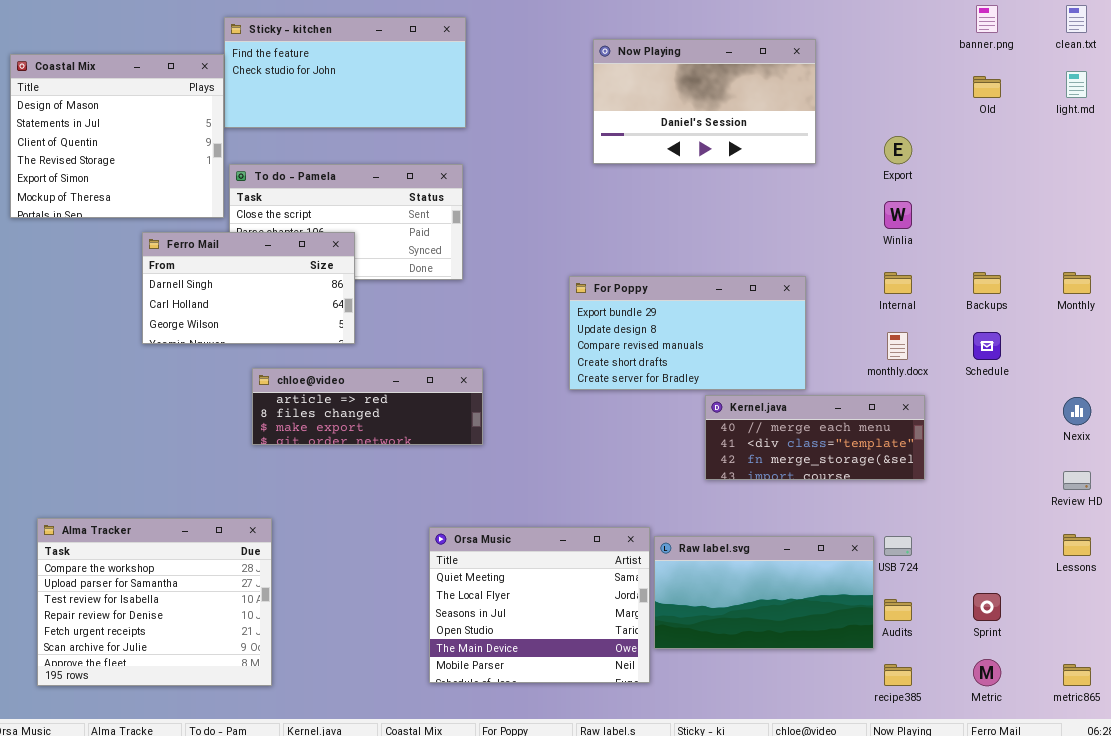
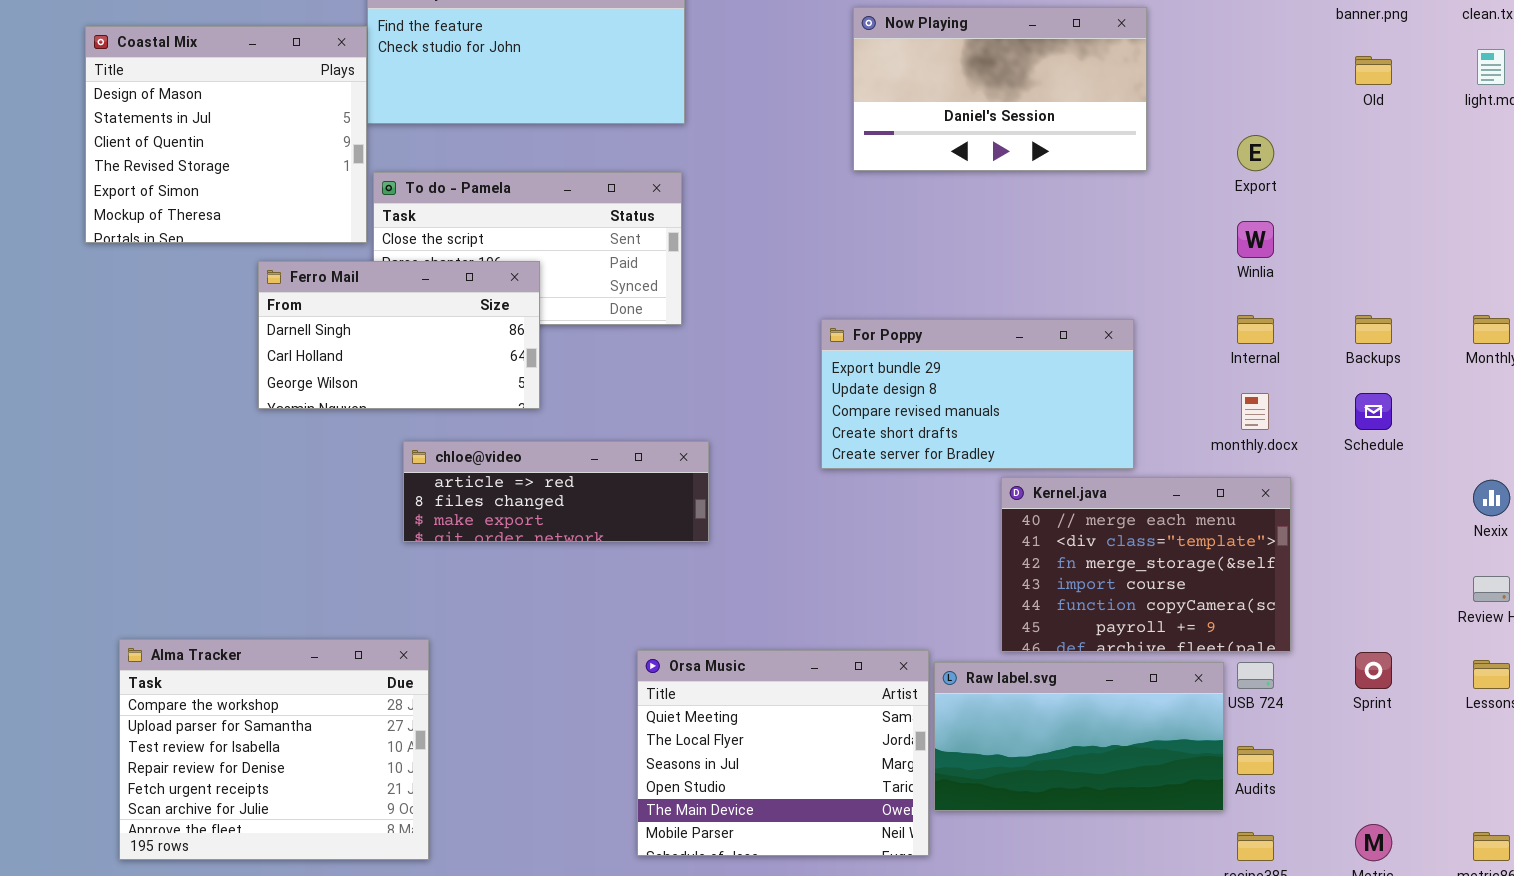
Kernel.java: [705,395,925,480] -> [1001,477,1291,652], resized
Sprint: [973,593,1001,621] -> [1355,652,1392,689], moved

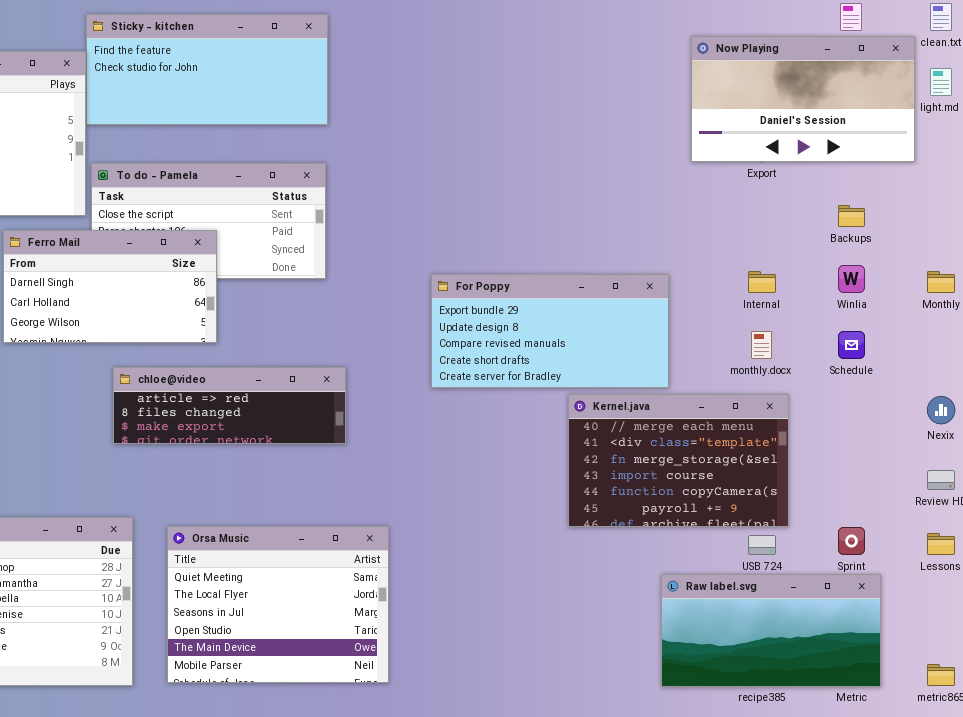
Now Playing: [853,7,1147,171] -> [691,36,915,162], moved
Winlia: [1237,221,1274,258] -> [838,265,865,293], moved
Backups: [1355,315,1392,344] -> [838,205,865,227], moved
Orsa Music: [637,650,929,856] -> [167,526,389,683], moved
Raw label.svg: [934,662,1224,811] -> [661,574,881,687], moved

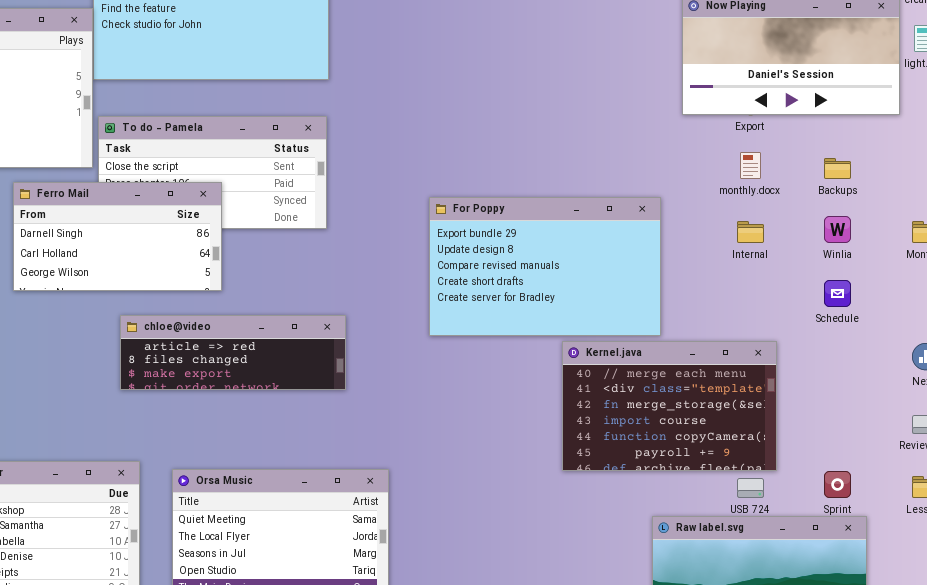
For Poppy: [431,274,669,388] -> [429,197,661,336], resized
monthly.docx: [751,331,772,359] -> [740,152,761,179], moved

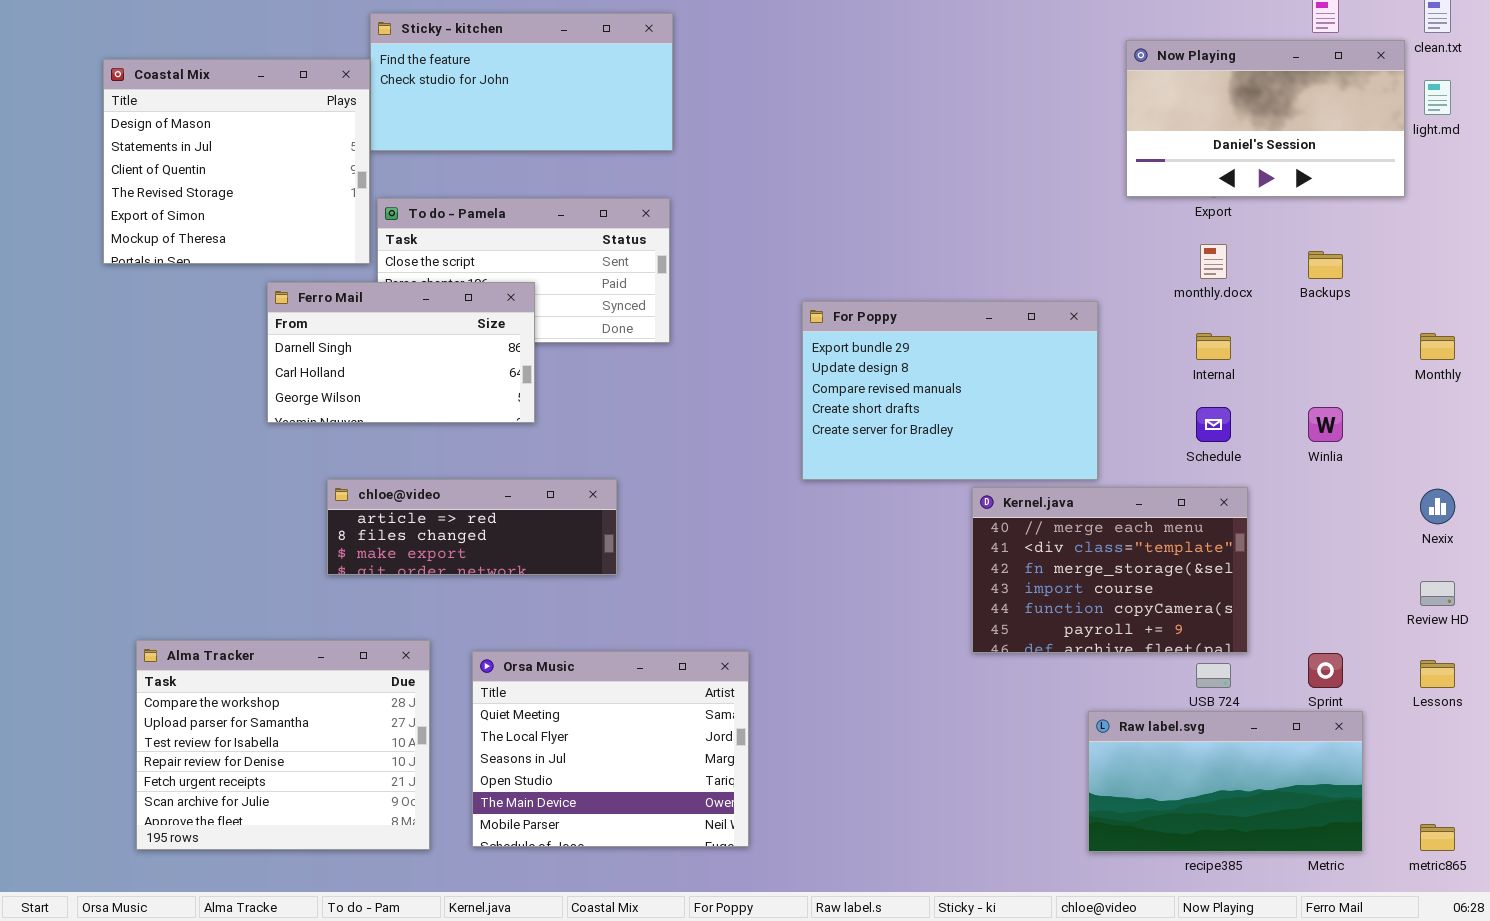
Winlia: [824,216,851,243] -> [1308,407,1343,442], moved
Schedule: [824,280,851,307] -> [1196,407,1231,442], moved
chloe@video: [120,315,346,390] -> [327,479,617,575], moved

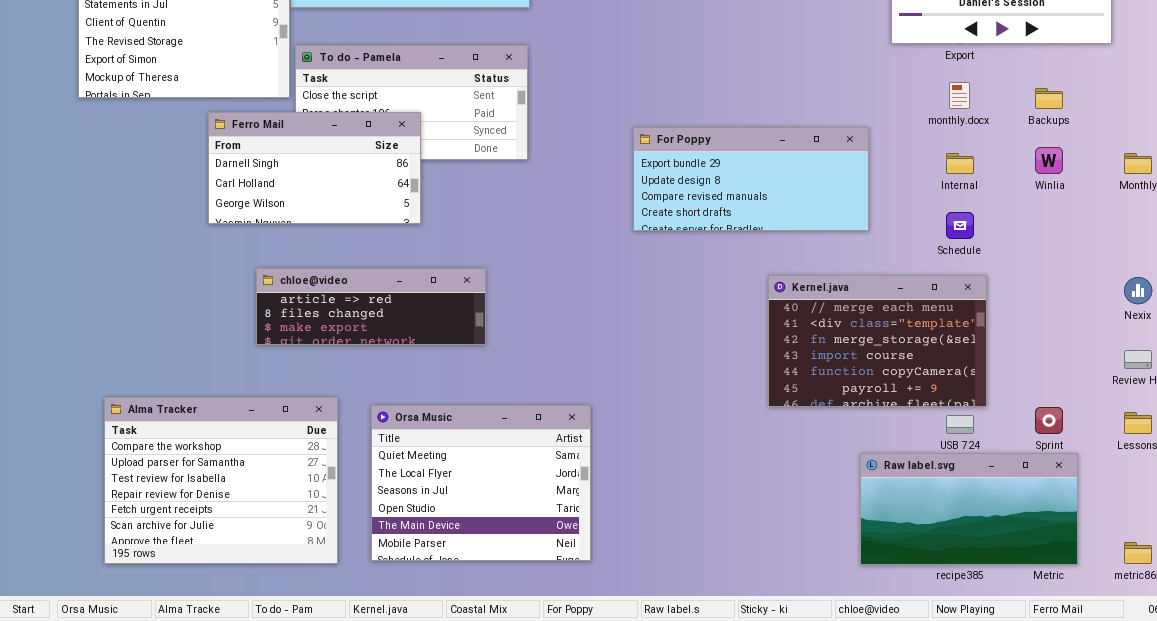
For Poppy: [802,301,1098,480] -> [633,127,869,231], resized
Winlia: [1308,407,1343,442] -> [1035,147,1063,174], moved

